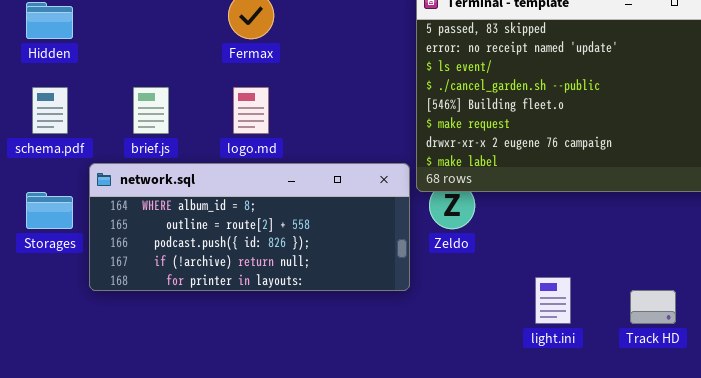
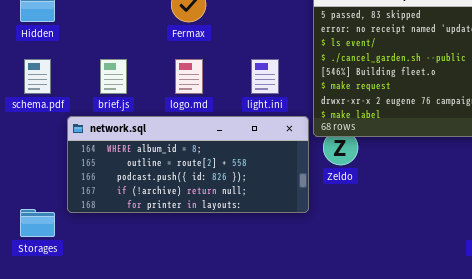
Storages: [26,192,73,229] -> [20,209,55,237], moved
light.ini: [535,277,571,324] -> [251,59,279,94], moved

